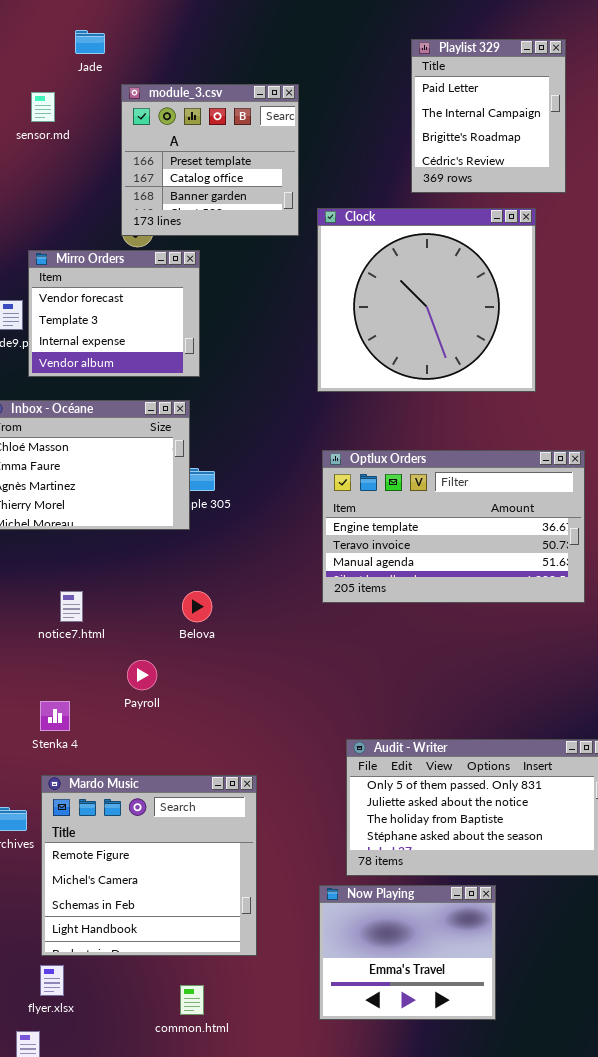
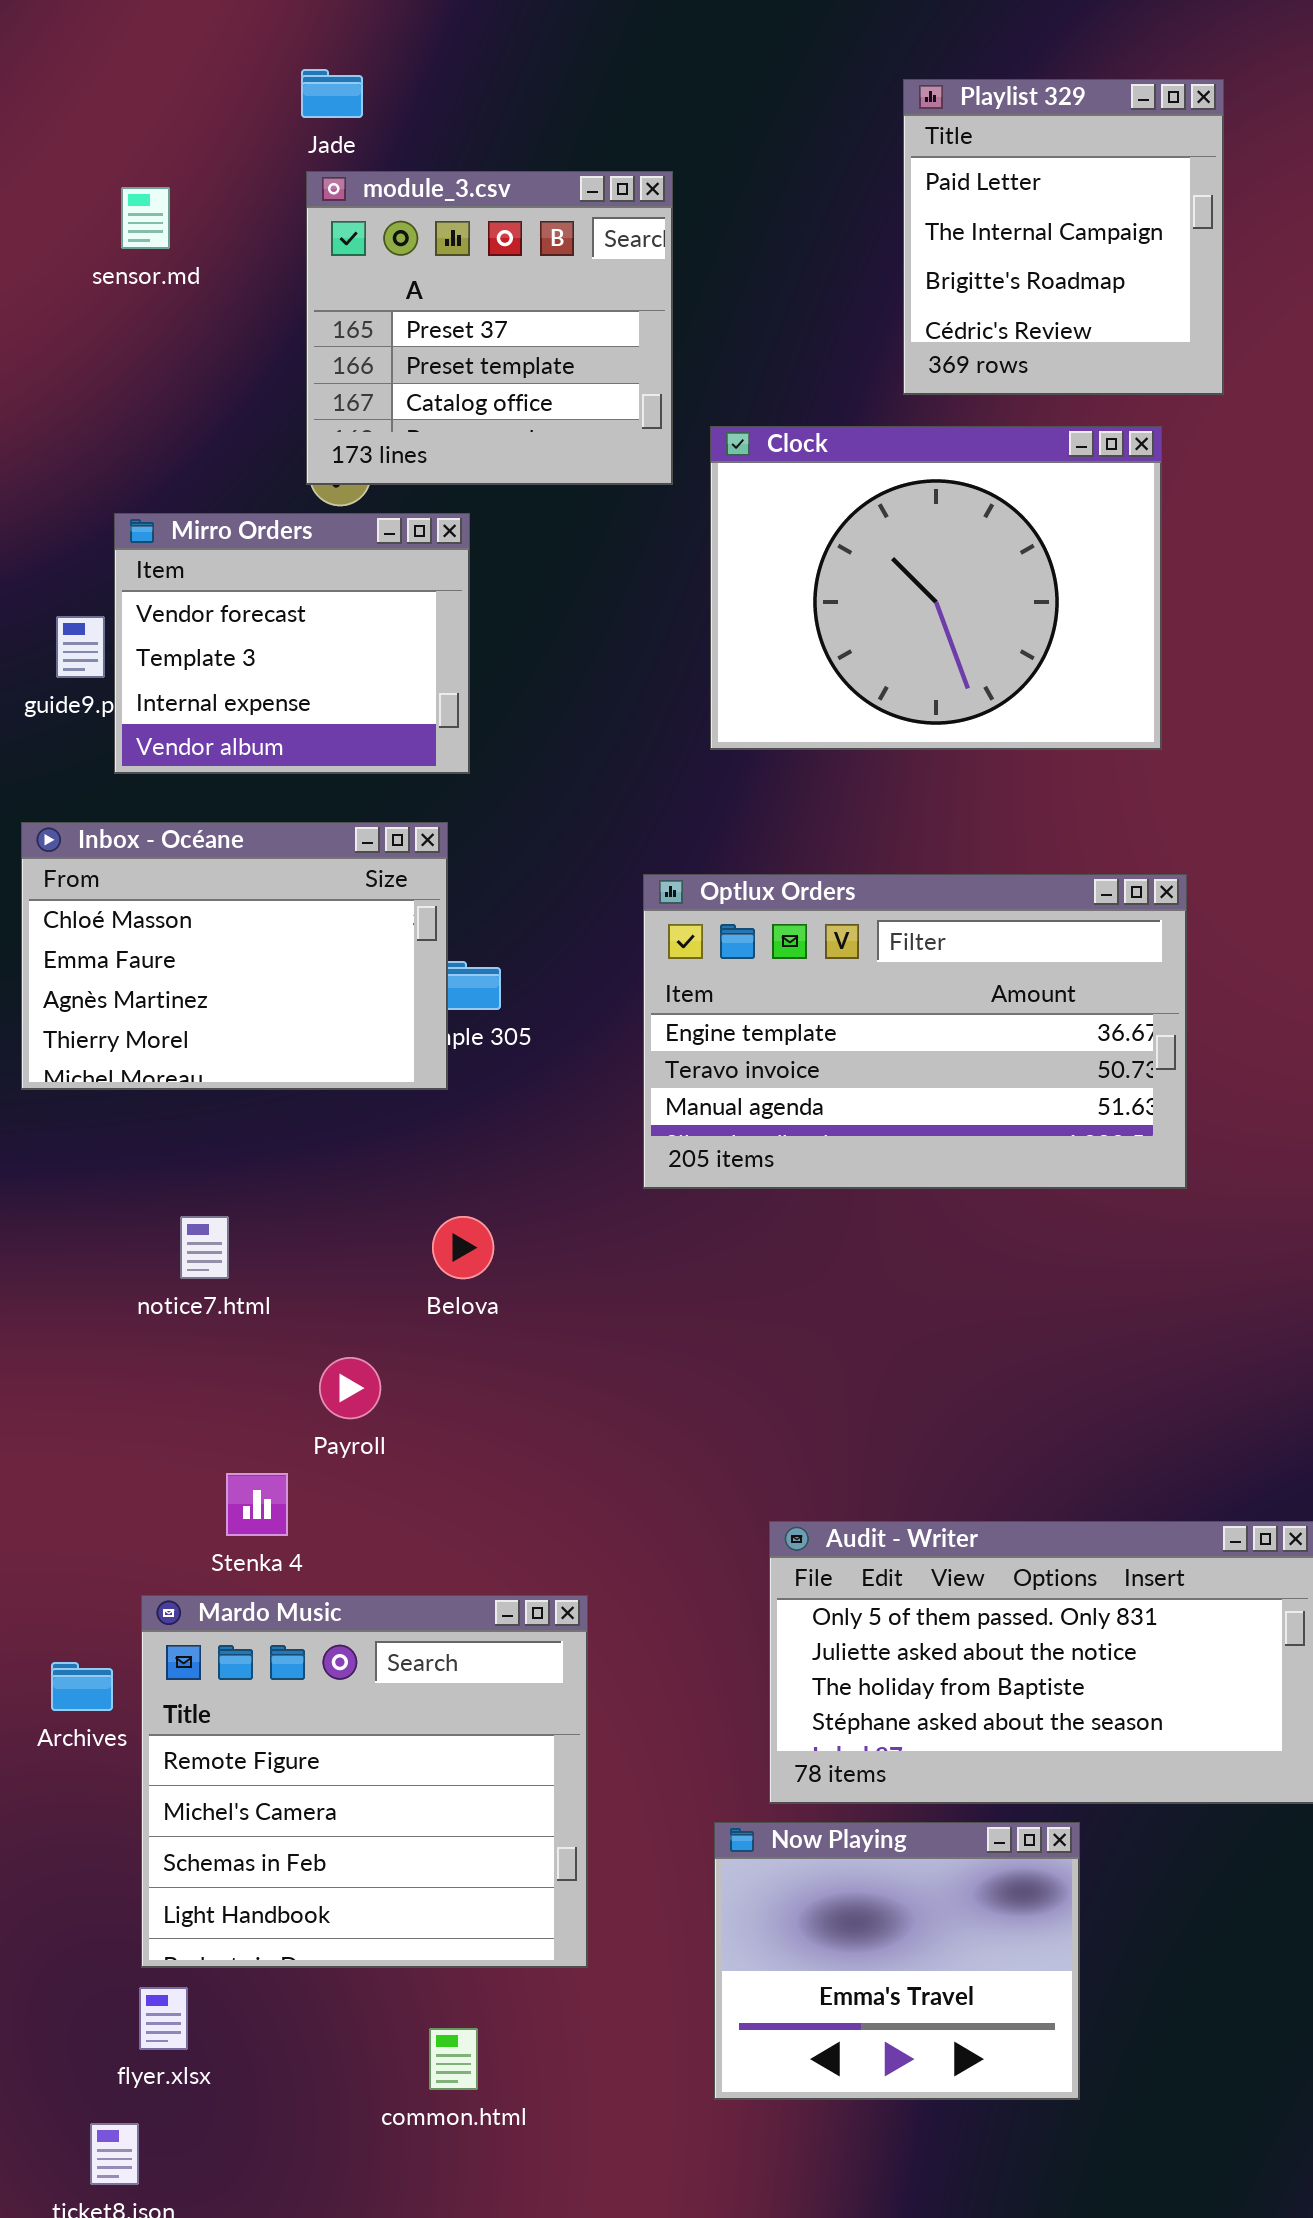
Jade: [75,30,105,54] -> [301,69,363,118], moved
module_3.csv: [121,84,299,236] -> [306,171,673,485], scrolled up 1 row
Clock: [317,208,536,392] -> [710,426,1162,750], resized
Optlux Orders: [322,450,585,603] -> [643,874,1187,1189], moved
Stenka 4: [40,701,70,731] -> [226,1473,288,1536], moved

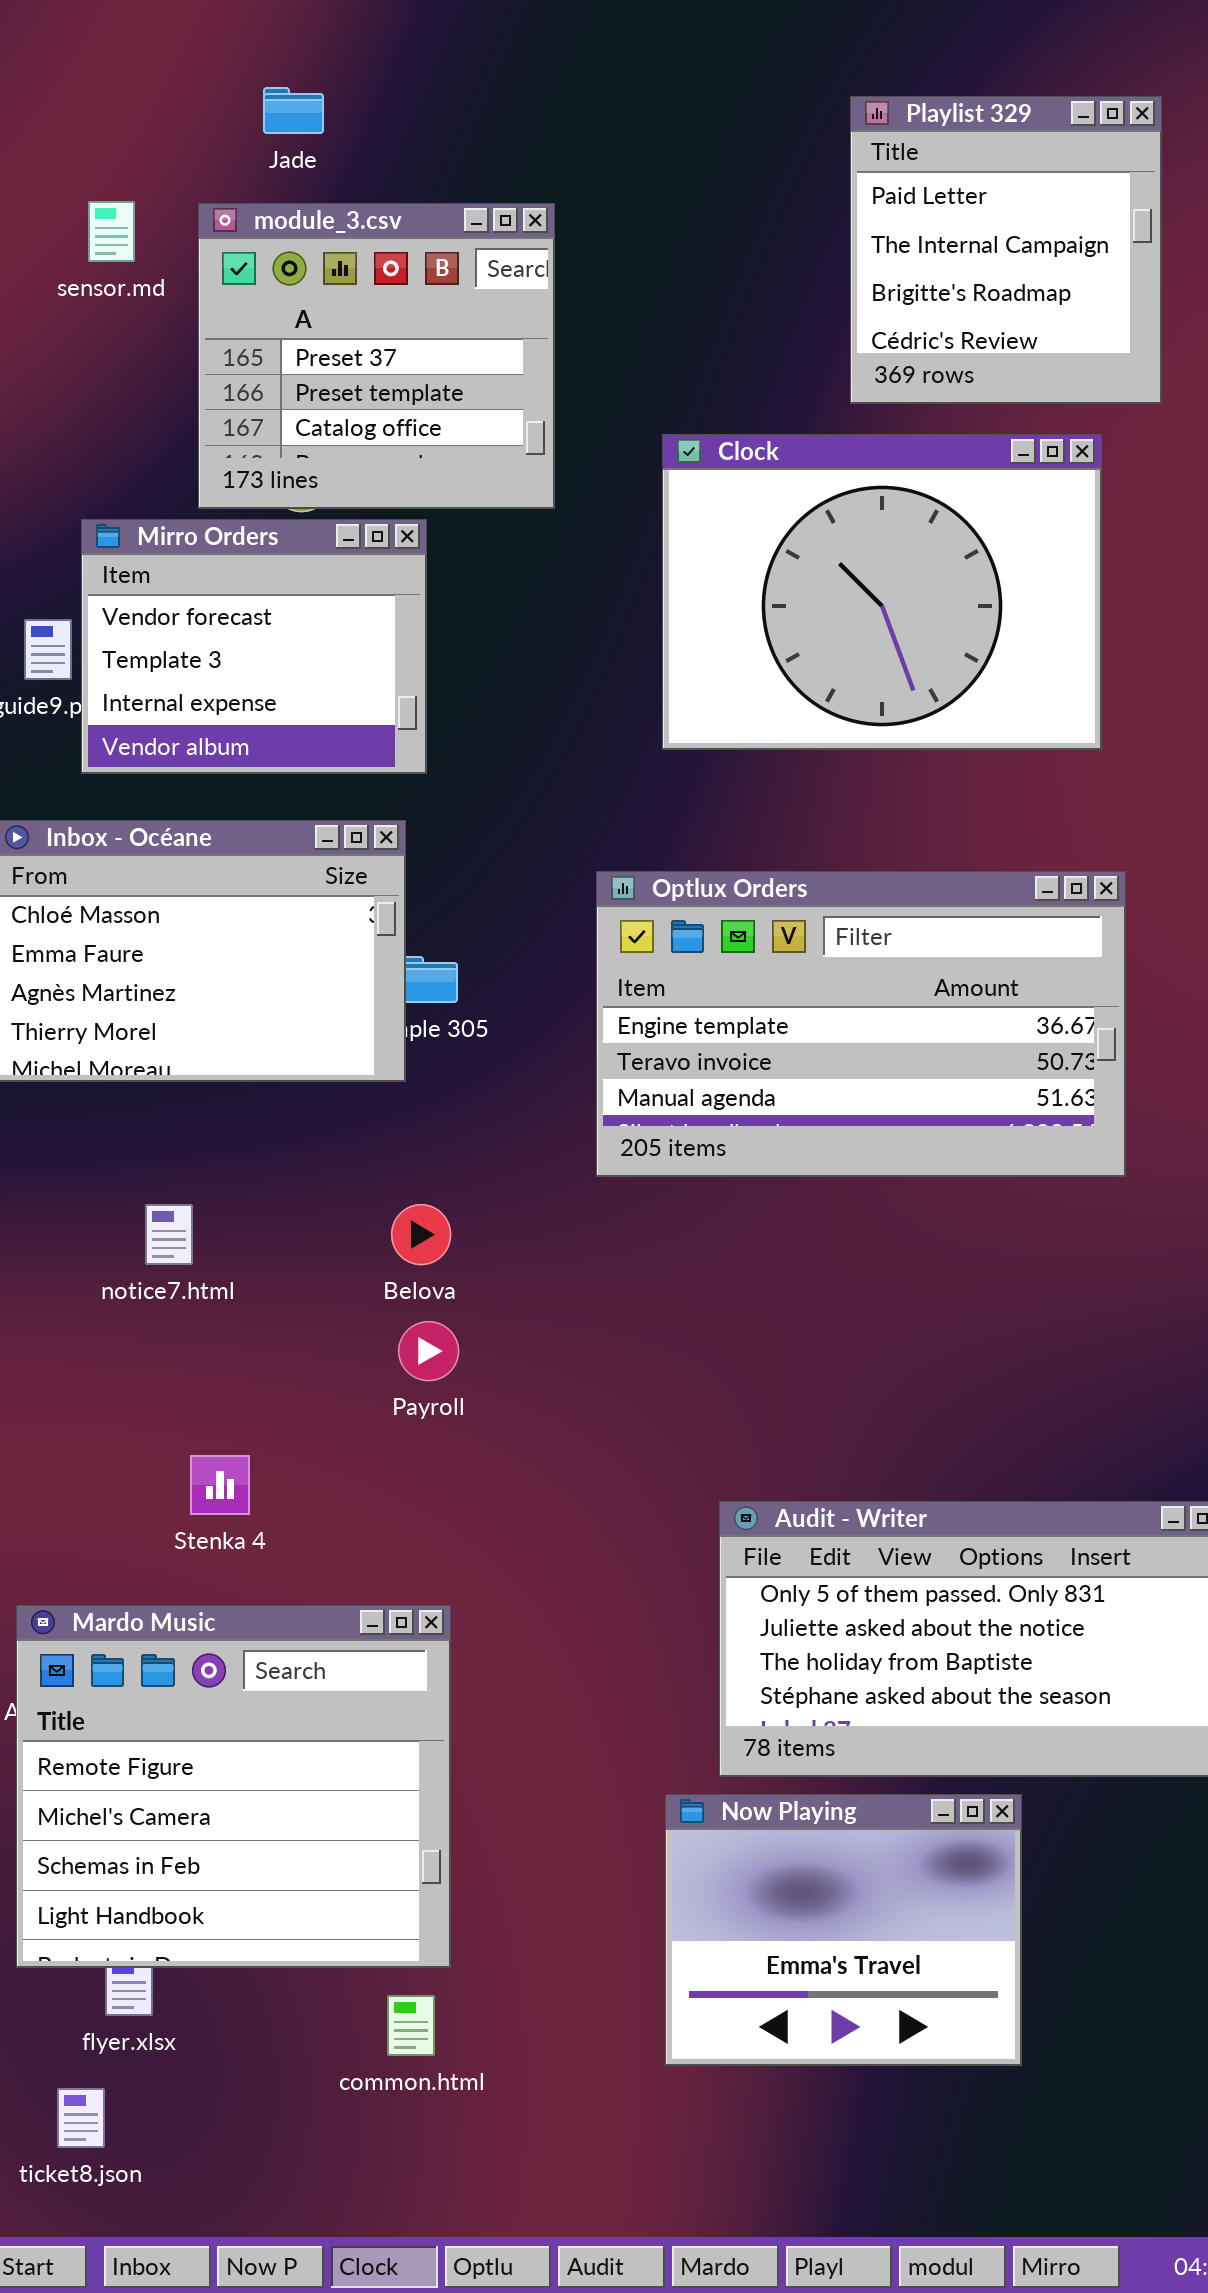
module_3.csv: [306,171,673,485] -> [198,203,555,509], moved
Payroll: [319,1357,381,1419] -> [398,1321,459,1381], moved
Mardo Music: [141,1595,588,1968] -> [16,1605,451,1968], moved

